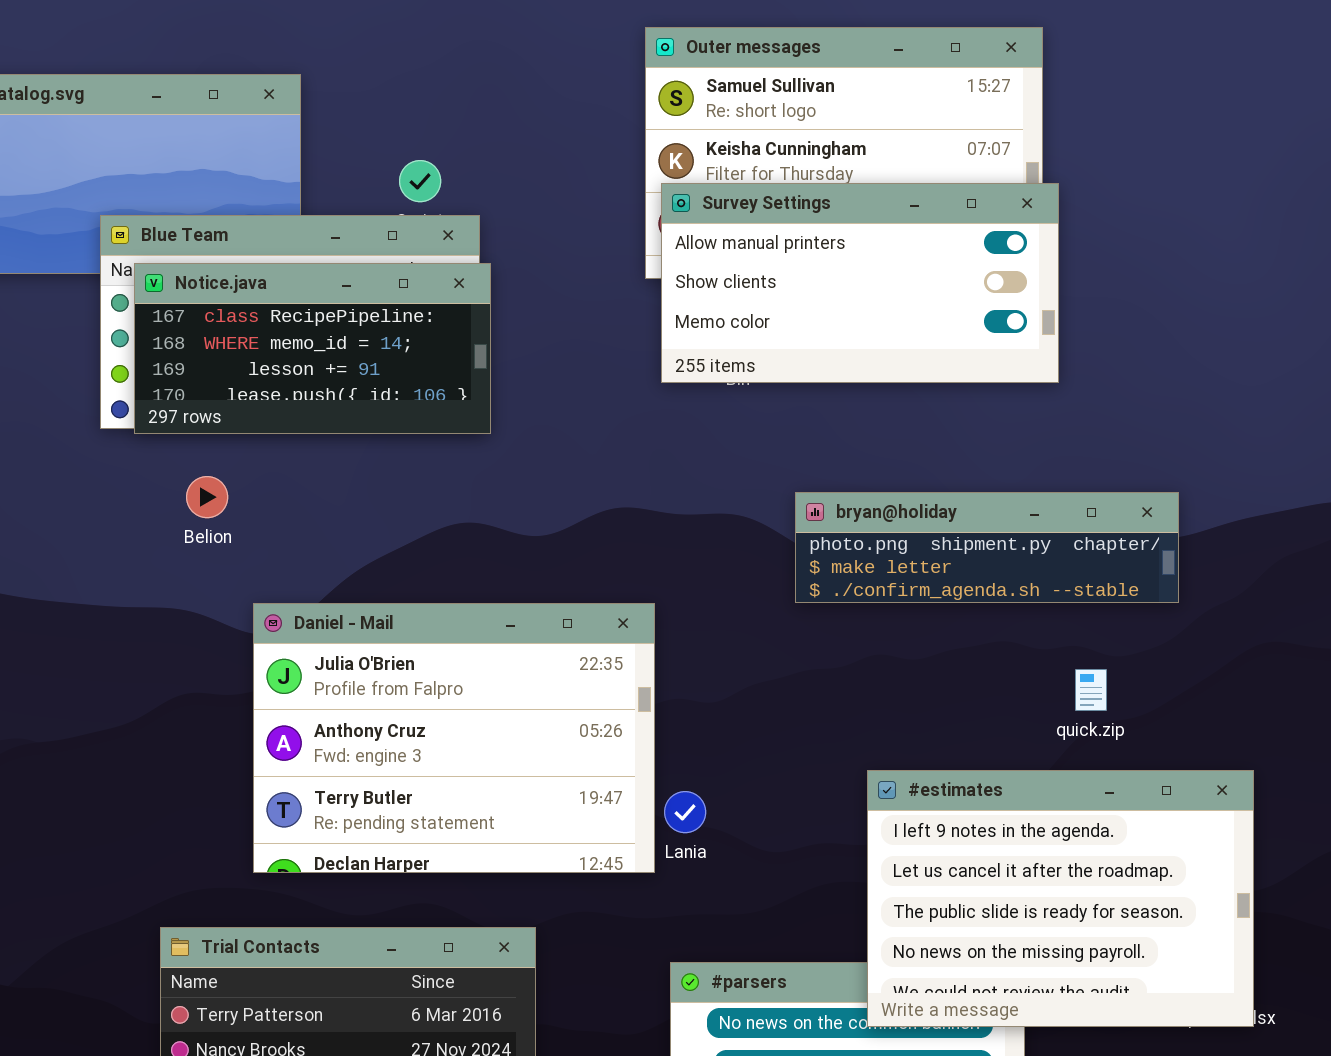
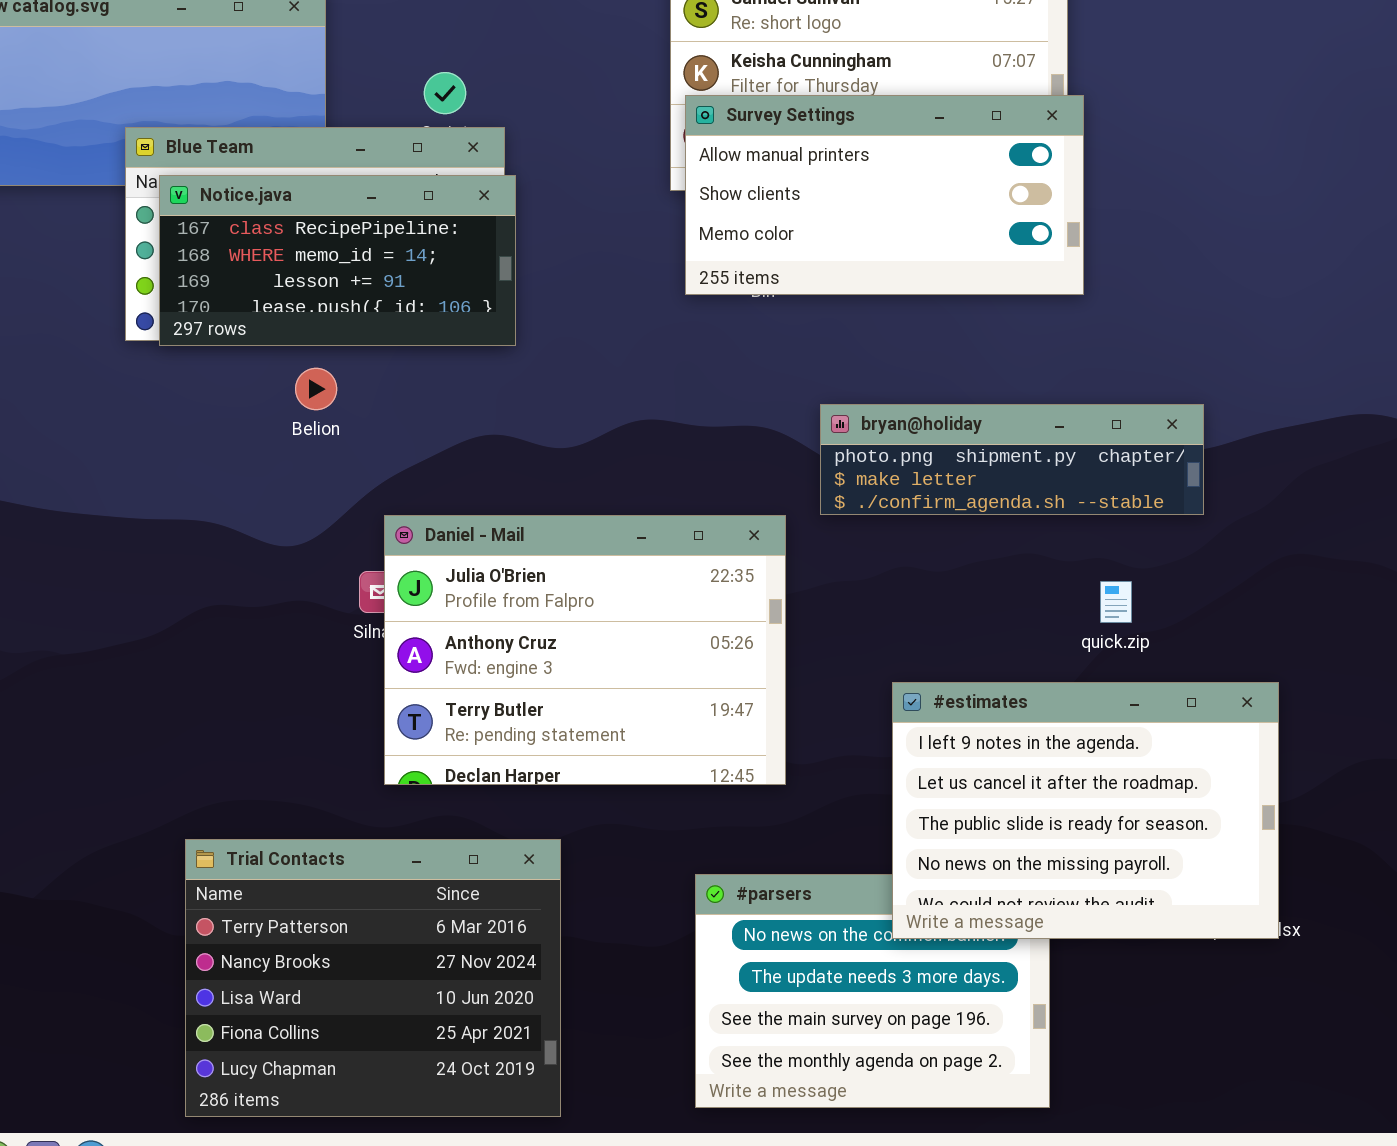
Belion: [186,476,228,518] -> [295,368,337,410], moved
Daniel - Mail: [253,603,655,873] -> [384,515,786,785], moved

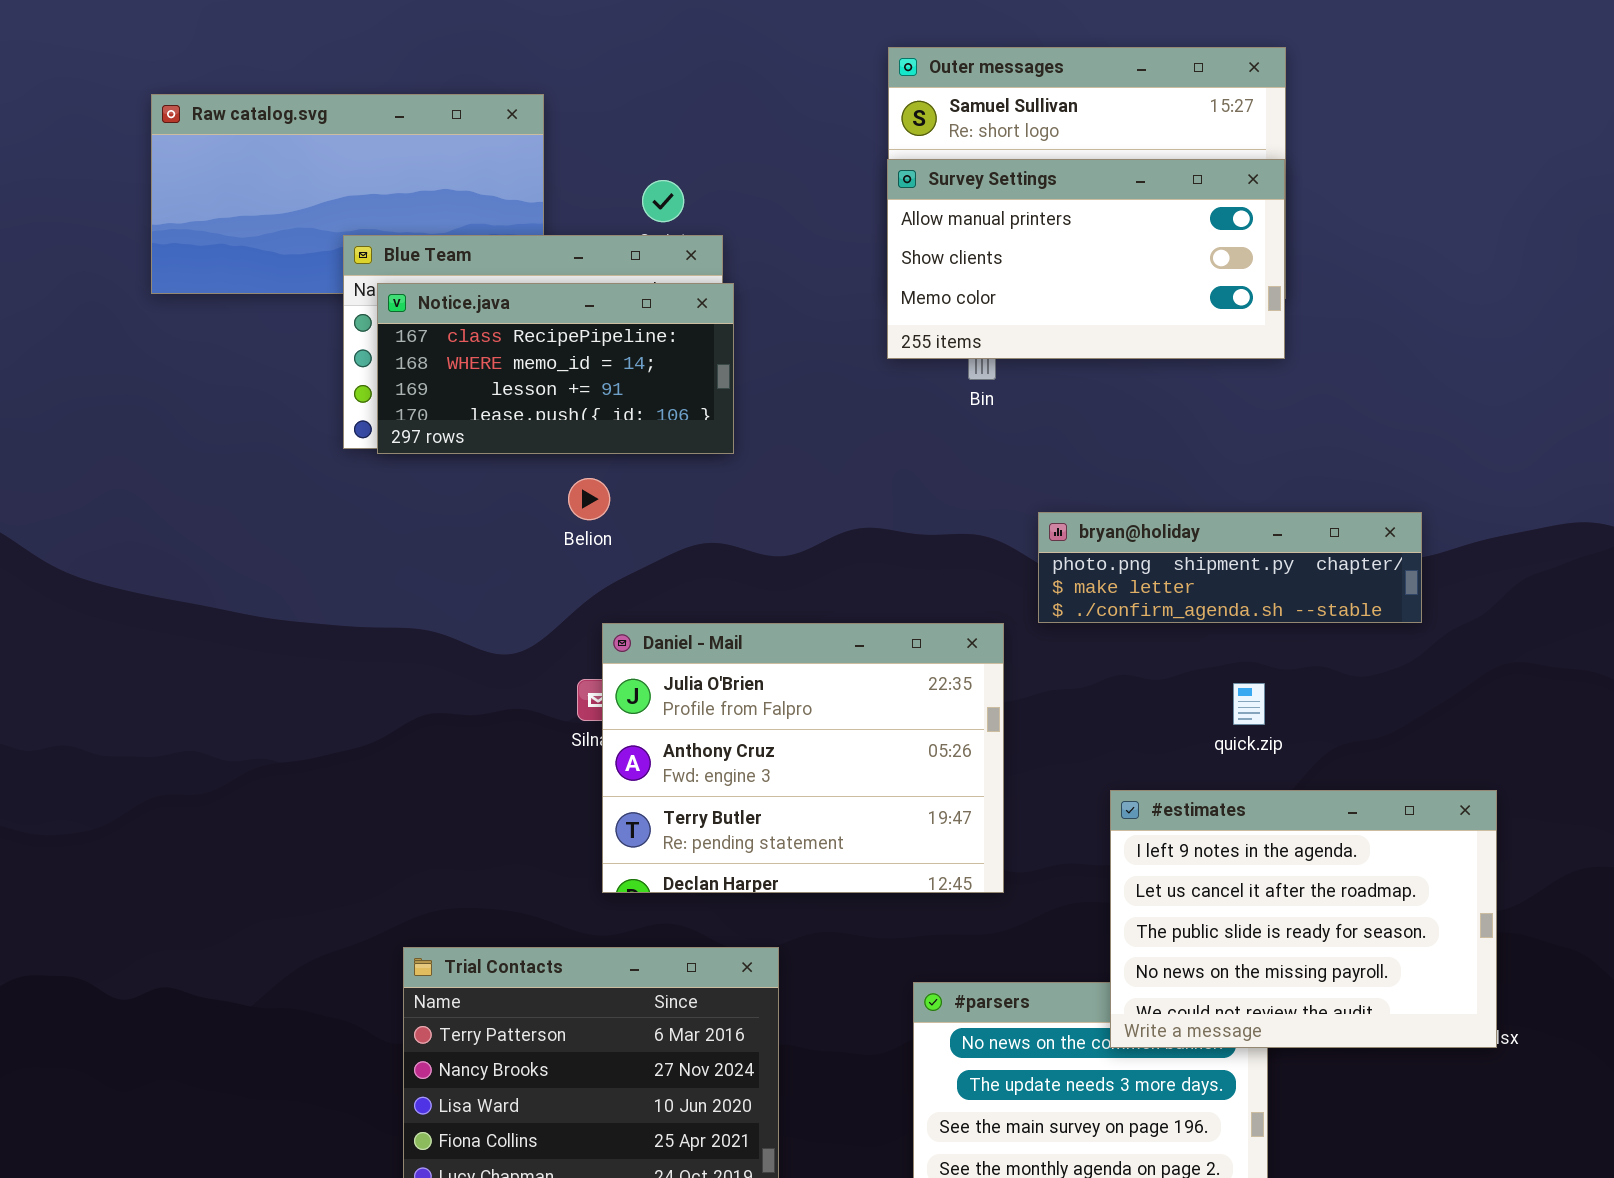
Survey Settings: [685,95,1084,295] -> [887,159,1285,359], moved
Belion: [295,368,337,410] -> [568,478,610,520], moved
quick.zip: [1100,581,1132,623] -> [1233,683,1265,725], moved

